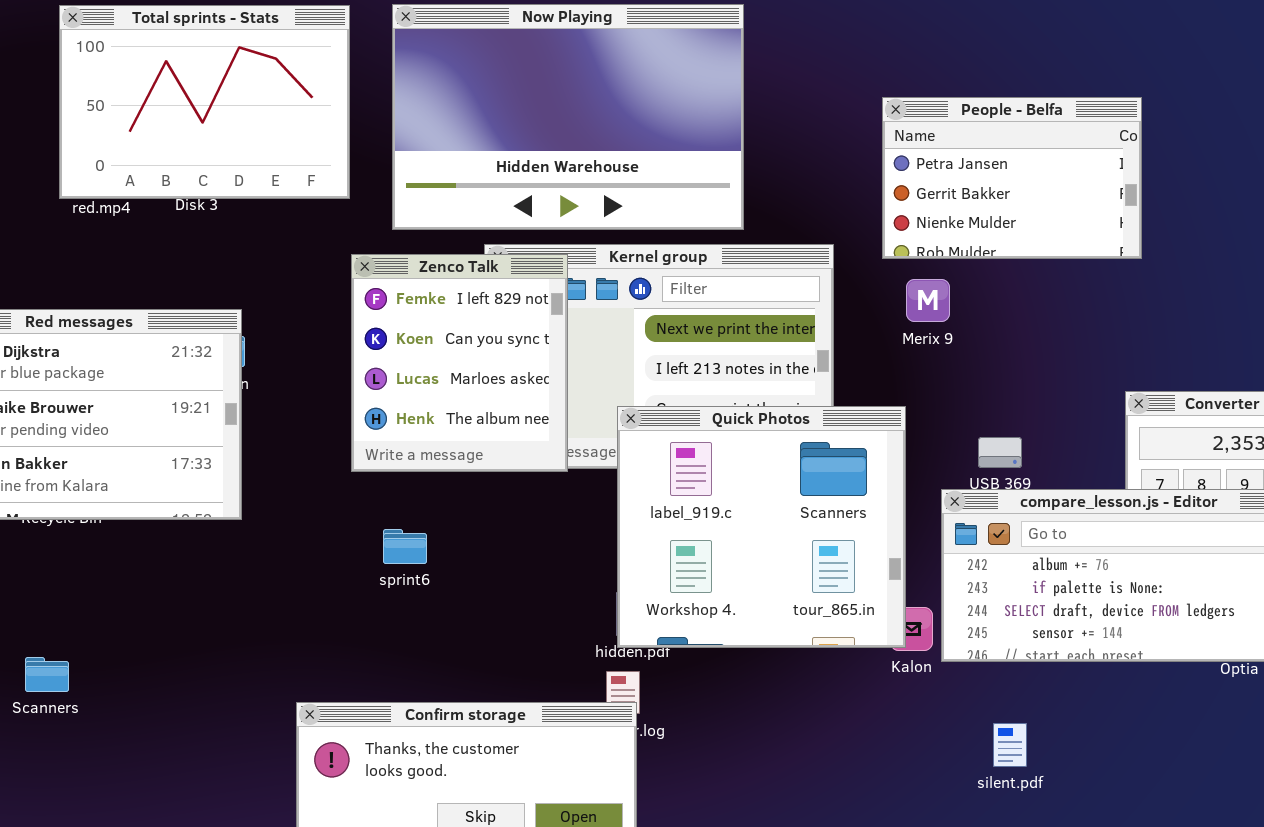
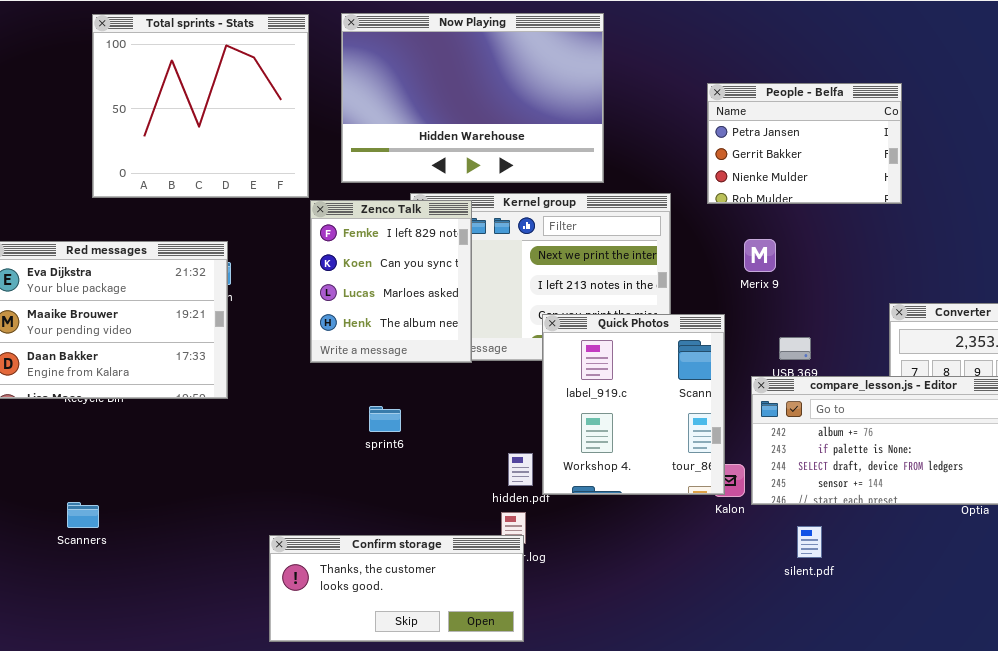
Total sprints - Stats: [59,5,350,199] -> [92,14,309,198], resized
Merix 9: [906,279,950,322] -> [744,239,776,272], moved
Quick Photos: [617,406,906,648] -> [542,314,725,495], resized
sprint6: [383,529,427,564] -> [369,406,401,432], moved
silent.pdf: [993,723,1027,767] -> [797,526,822,558], moved

